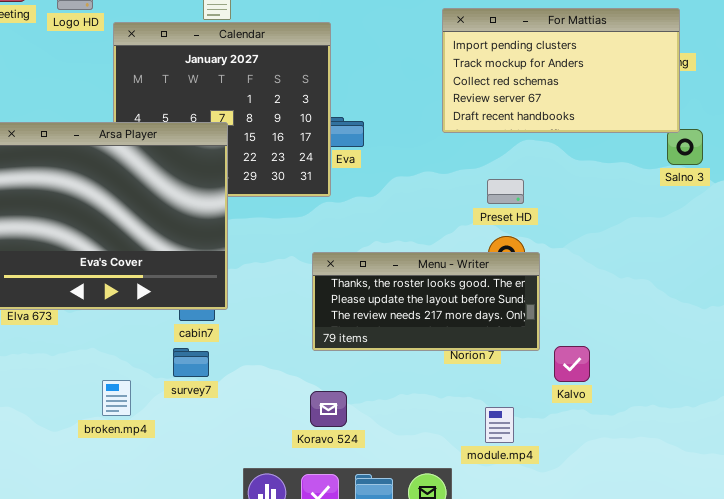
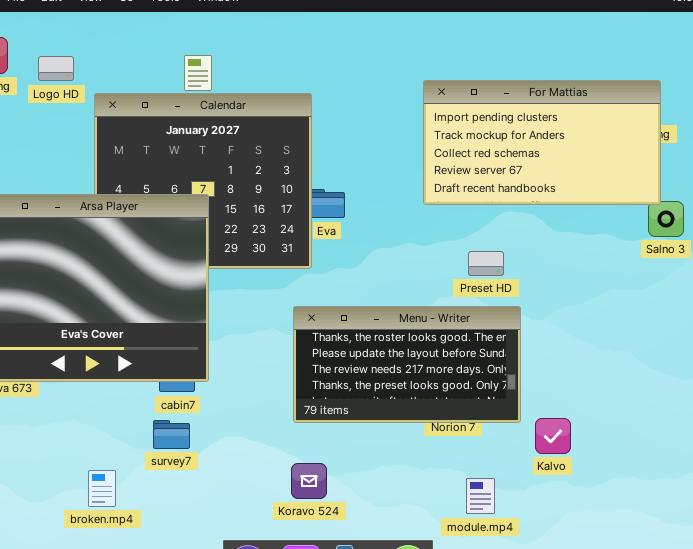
Menu - Writer: [312,252,540,351] -> [293,306,521,423], resized
broken.mp4: [102,380,131,416] -> [88,470,116,507], moved

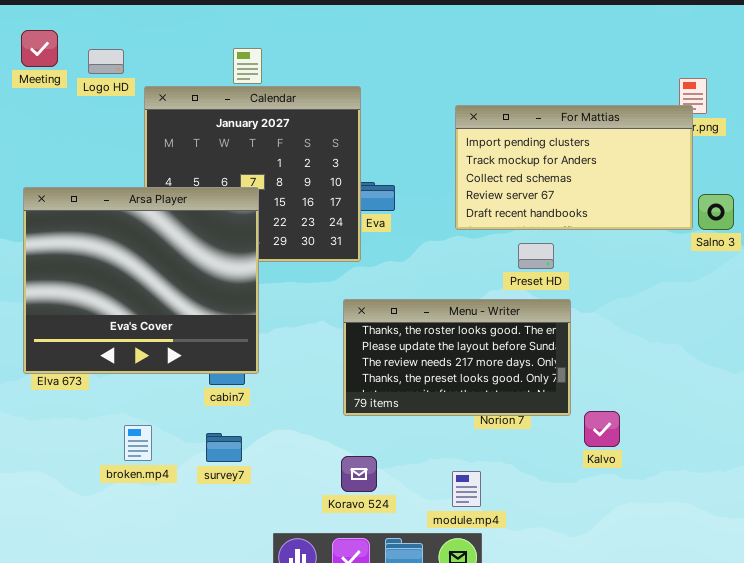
For Mattias: [423,80,661,205] -> [455,105,693,230], moved
survey7: [153,420,190,449] -> [206,433,242,462], moved
broken.mp4: [88,470,116,507] -> [124,425,152,461], moved
module.mp4: [466,478,495,514] -> [452,471,481,507], moved

